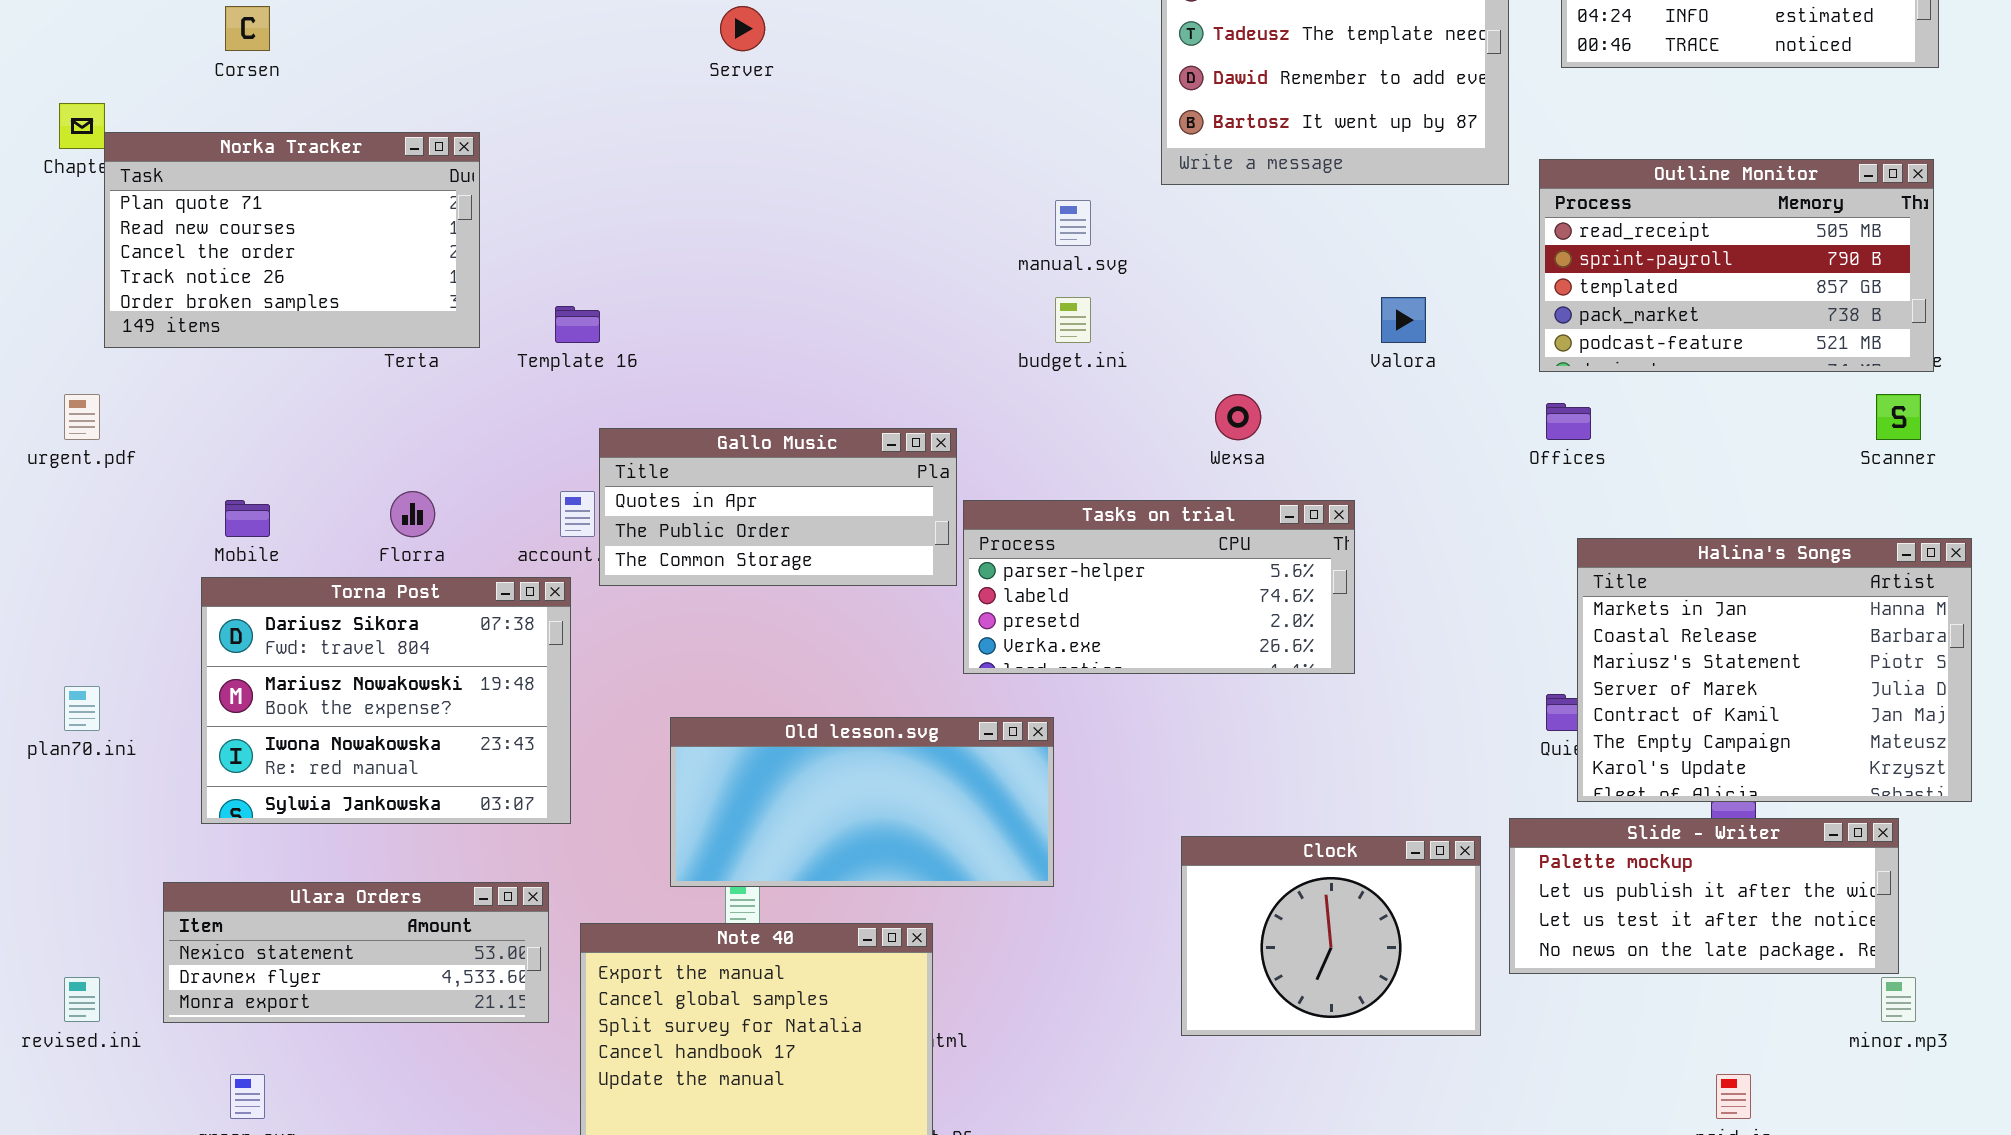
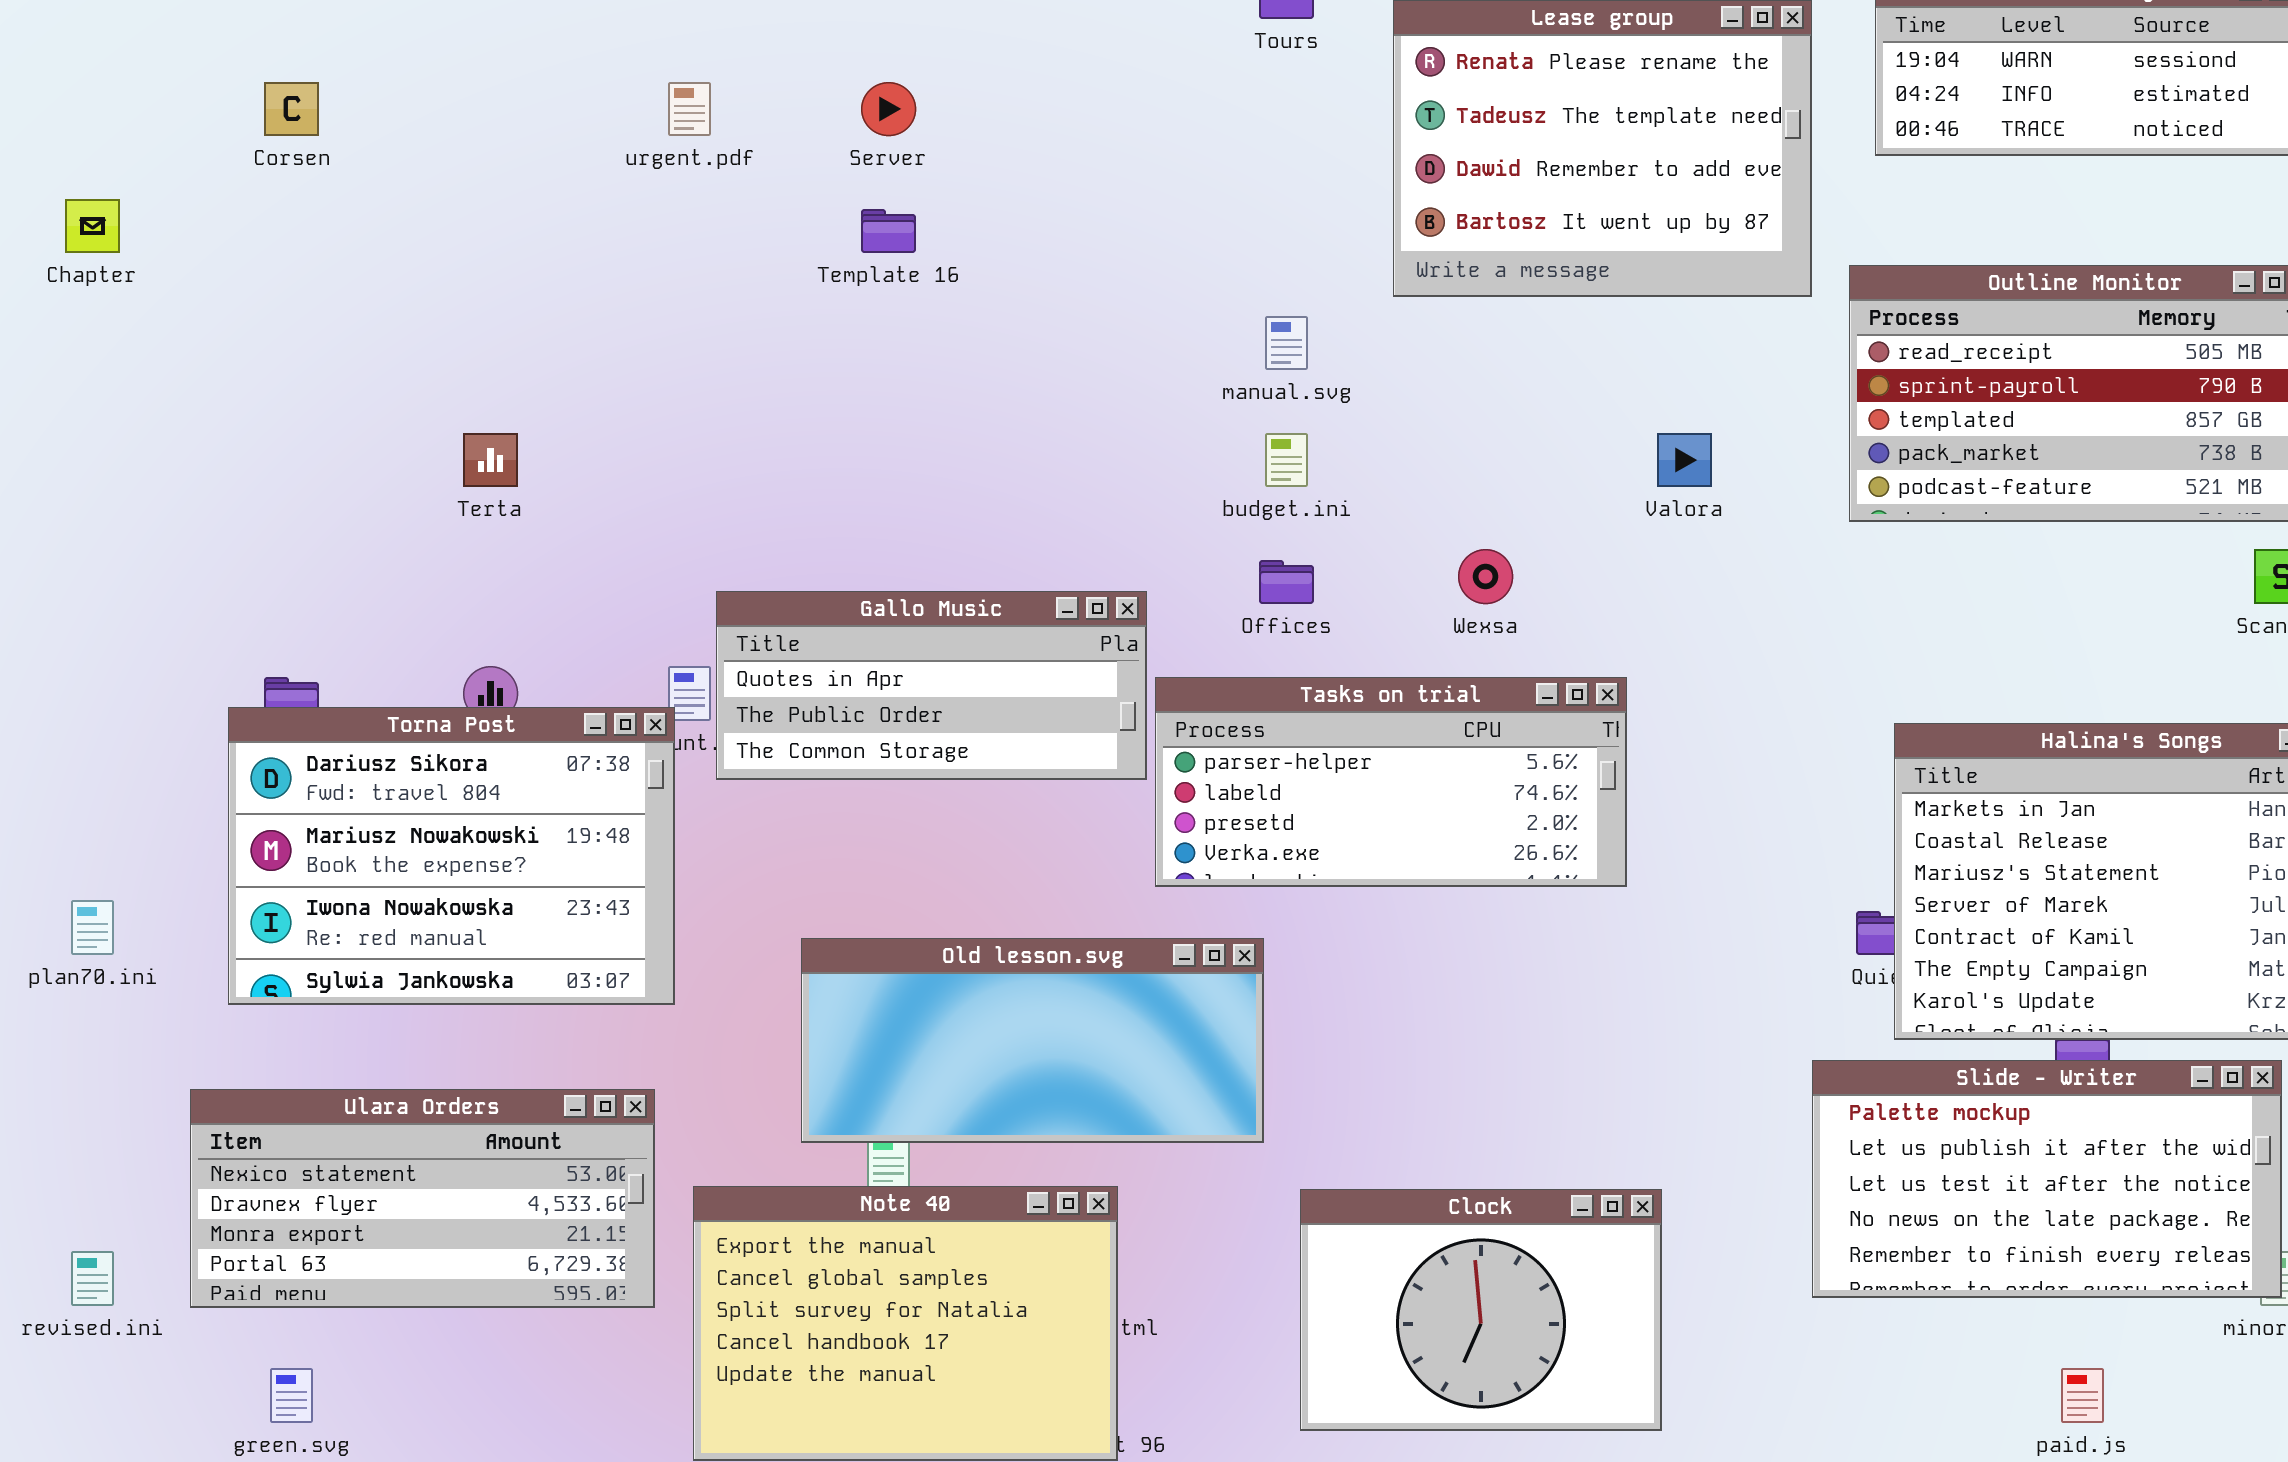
Norka Tracker: [104,132,480,348] -> none, closed
Template 16: [555,306,600,343] -> [861,209,916,253], moved
urgent.pdf: [64,394,100,440] -> [668,82,711,136], moved
Offices: [1546,403,1591,440] -> [1259,560,1314,604], moved
Torna Post: [201,577,571,824] -> [228,707,675,1005], moved
Slide - Writer: [1509,818,1899,974] -> [1812,1060,2282,1298], resized
Clock: [1181,836,1481,1036] -> [1300,1189,1662,1431], moved
Ulara Orders: [163,882,549,1023] -> [190,1089,655,1308], resized

